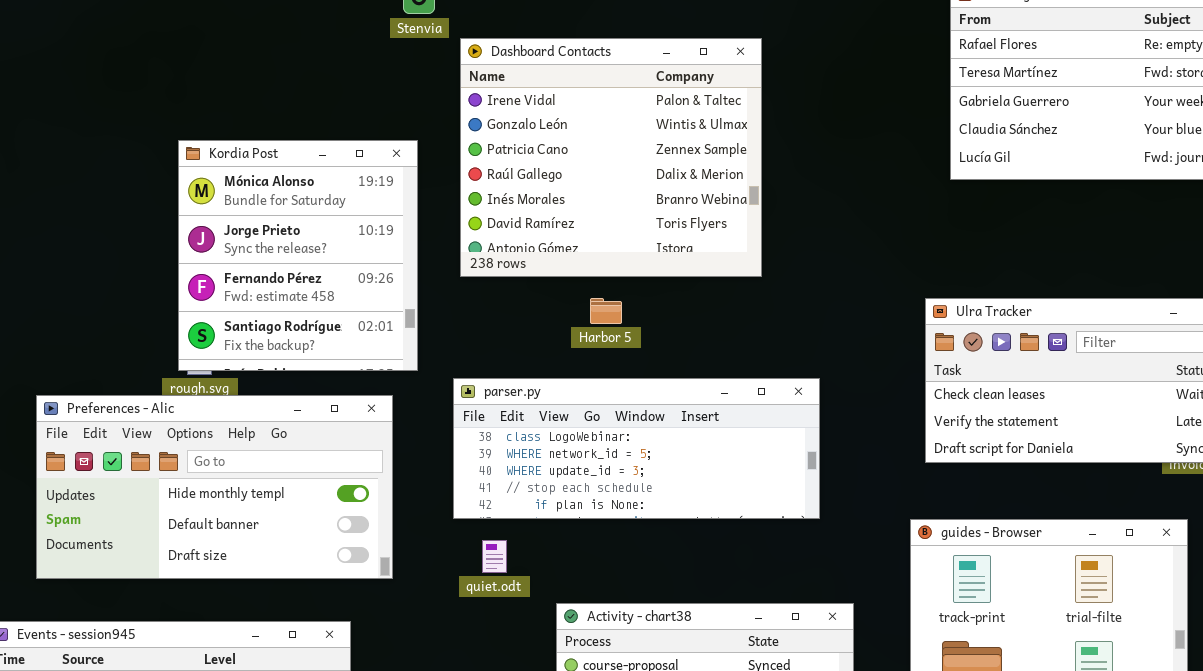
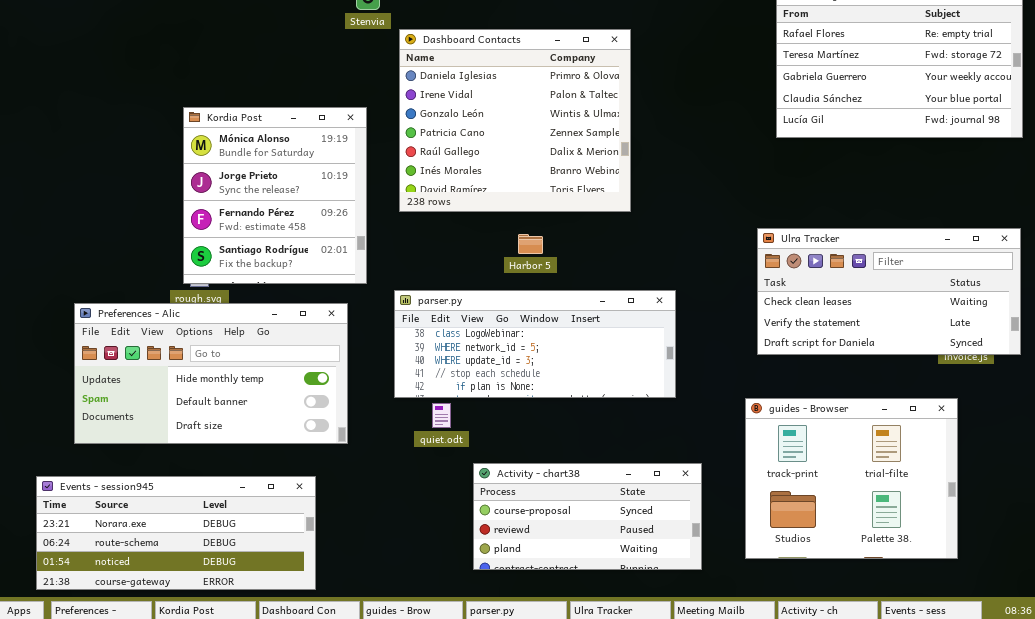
Dashboard Contacts: [460,38,762,277] -> [399,29,631,212], scrolled up 1 row
Harbor 5: [590,298,622,324] -> [518,234,543,254], moved
quiet.odt: [482,540,507,573] -> [432,403,451,428], moved

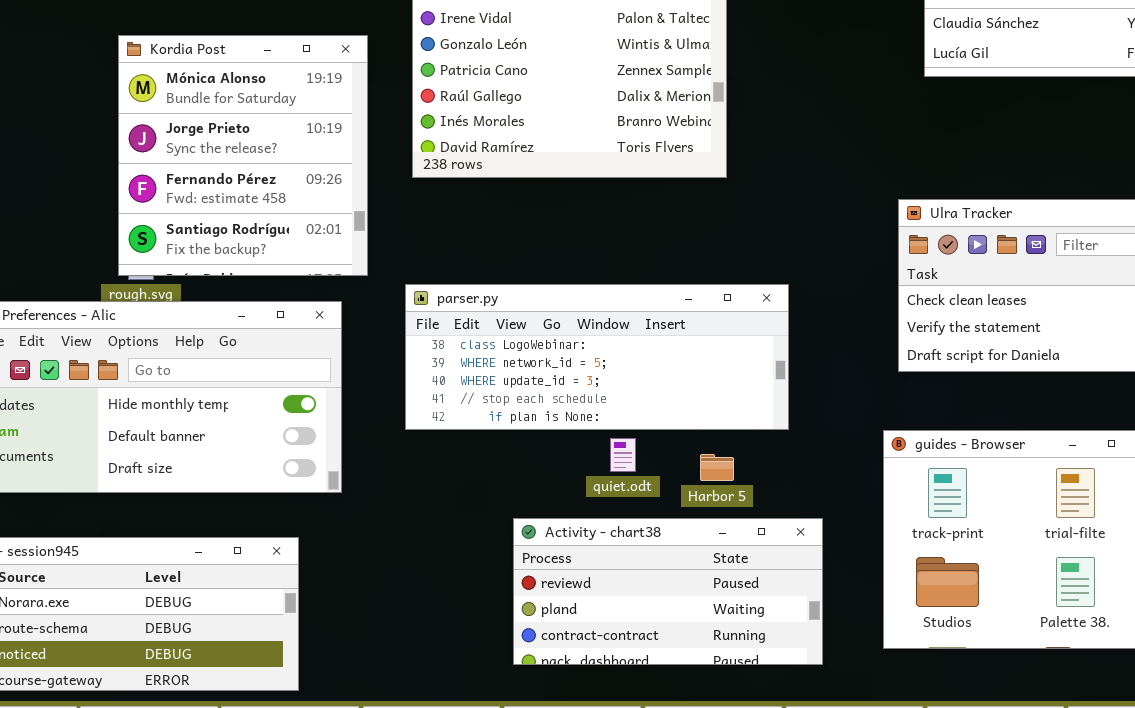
Harbor 5: [518,234,543,254] -> [700,454,734,481], moved
quiet.odt: [432,403,451,428] -> [610,438,636,472], moved
Activity - chart38: [473,463,702,570] -> [513,518,823,665], scrolled down 1 row

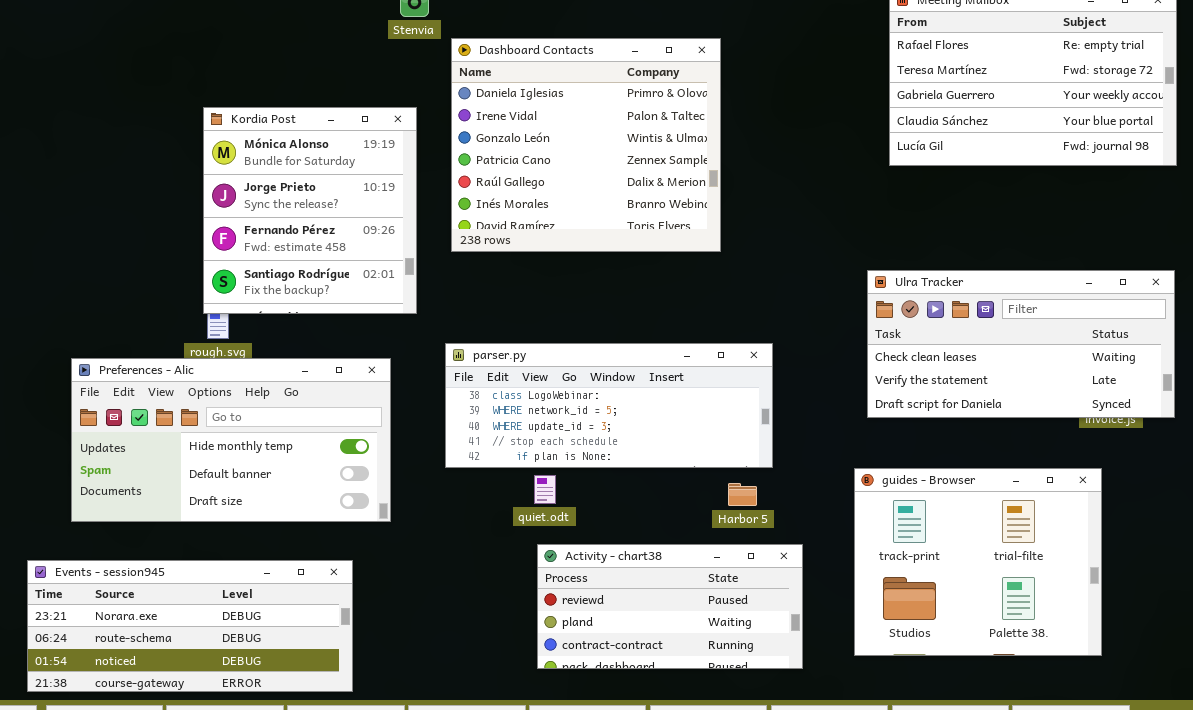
Kordia Post: [118,35,368,276] -> [203,107,417,314], moved
quiet.odt: [610,438,636,472] -> [534,475,556,504], moved
Harbor 5: [700,454,734,481] -> [728,483,757,506], moved

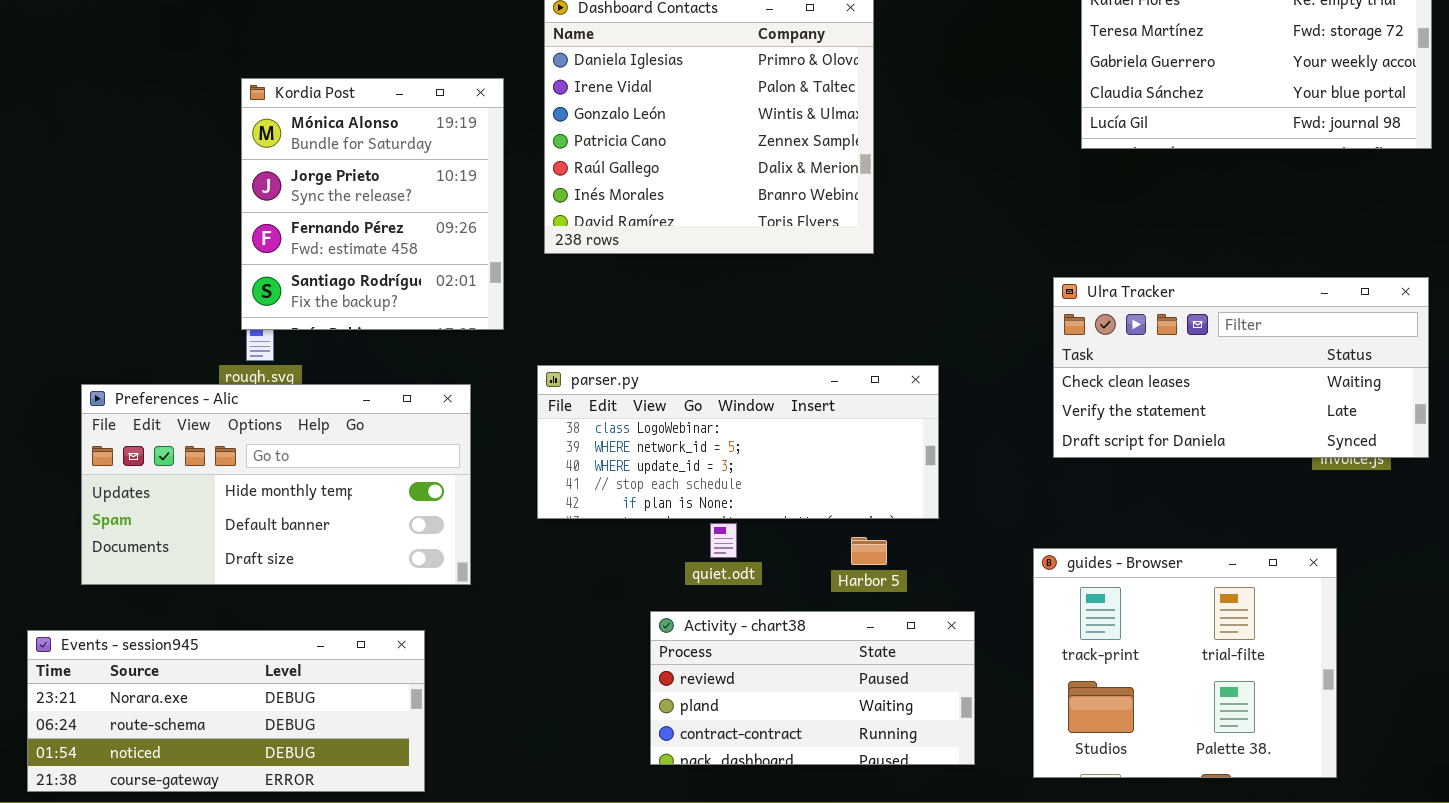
guides - Browser: [854,468,1102,656] -> [1033,548,1337,778], moved
quiet.odt: [534,475,556,504] -> [710,523,737,558], moved
Harbor 5: [728,483,757,506] -> [851,537,887,565], moved

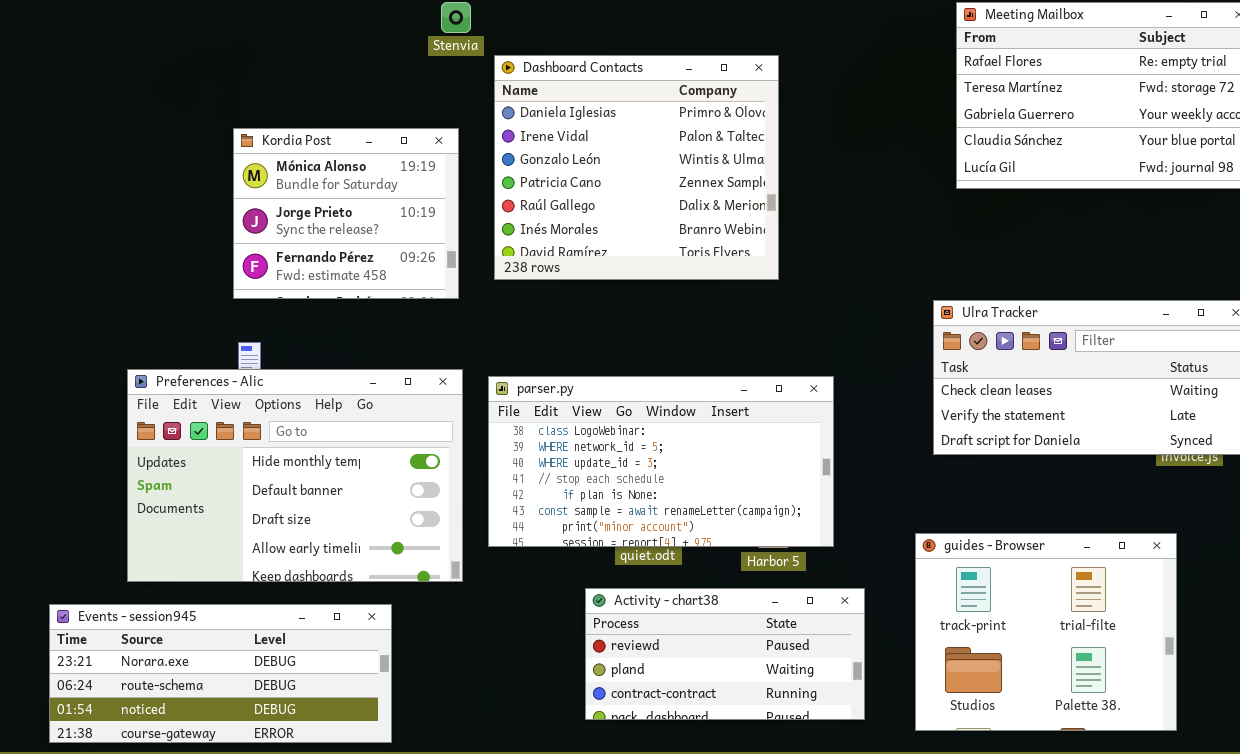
Kordia Post: [241,78,504,330] -> [233,128,459,299], resized
parser.py: [537,365,939,519] -> [488,376,834,547], resized
Preferences - Alic: [81,384,471,585] -> [127,369,463,582], moved, resized

